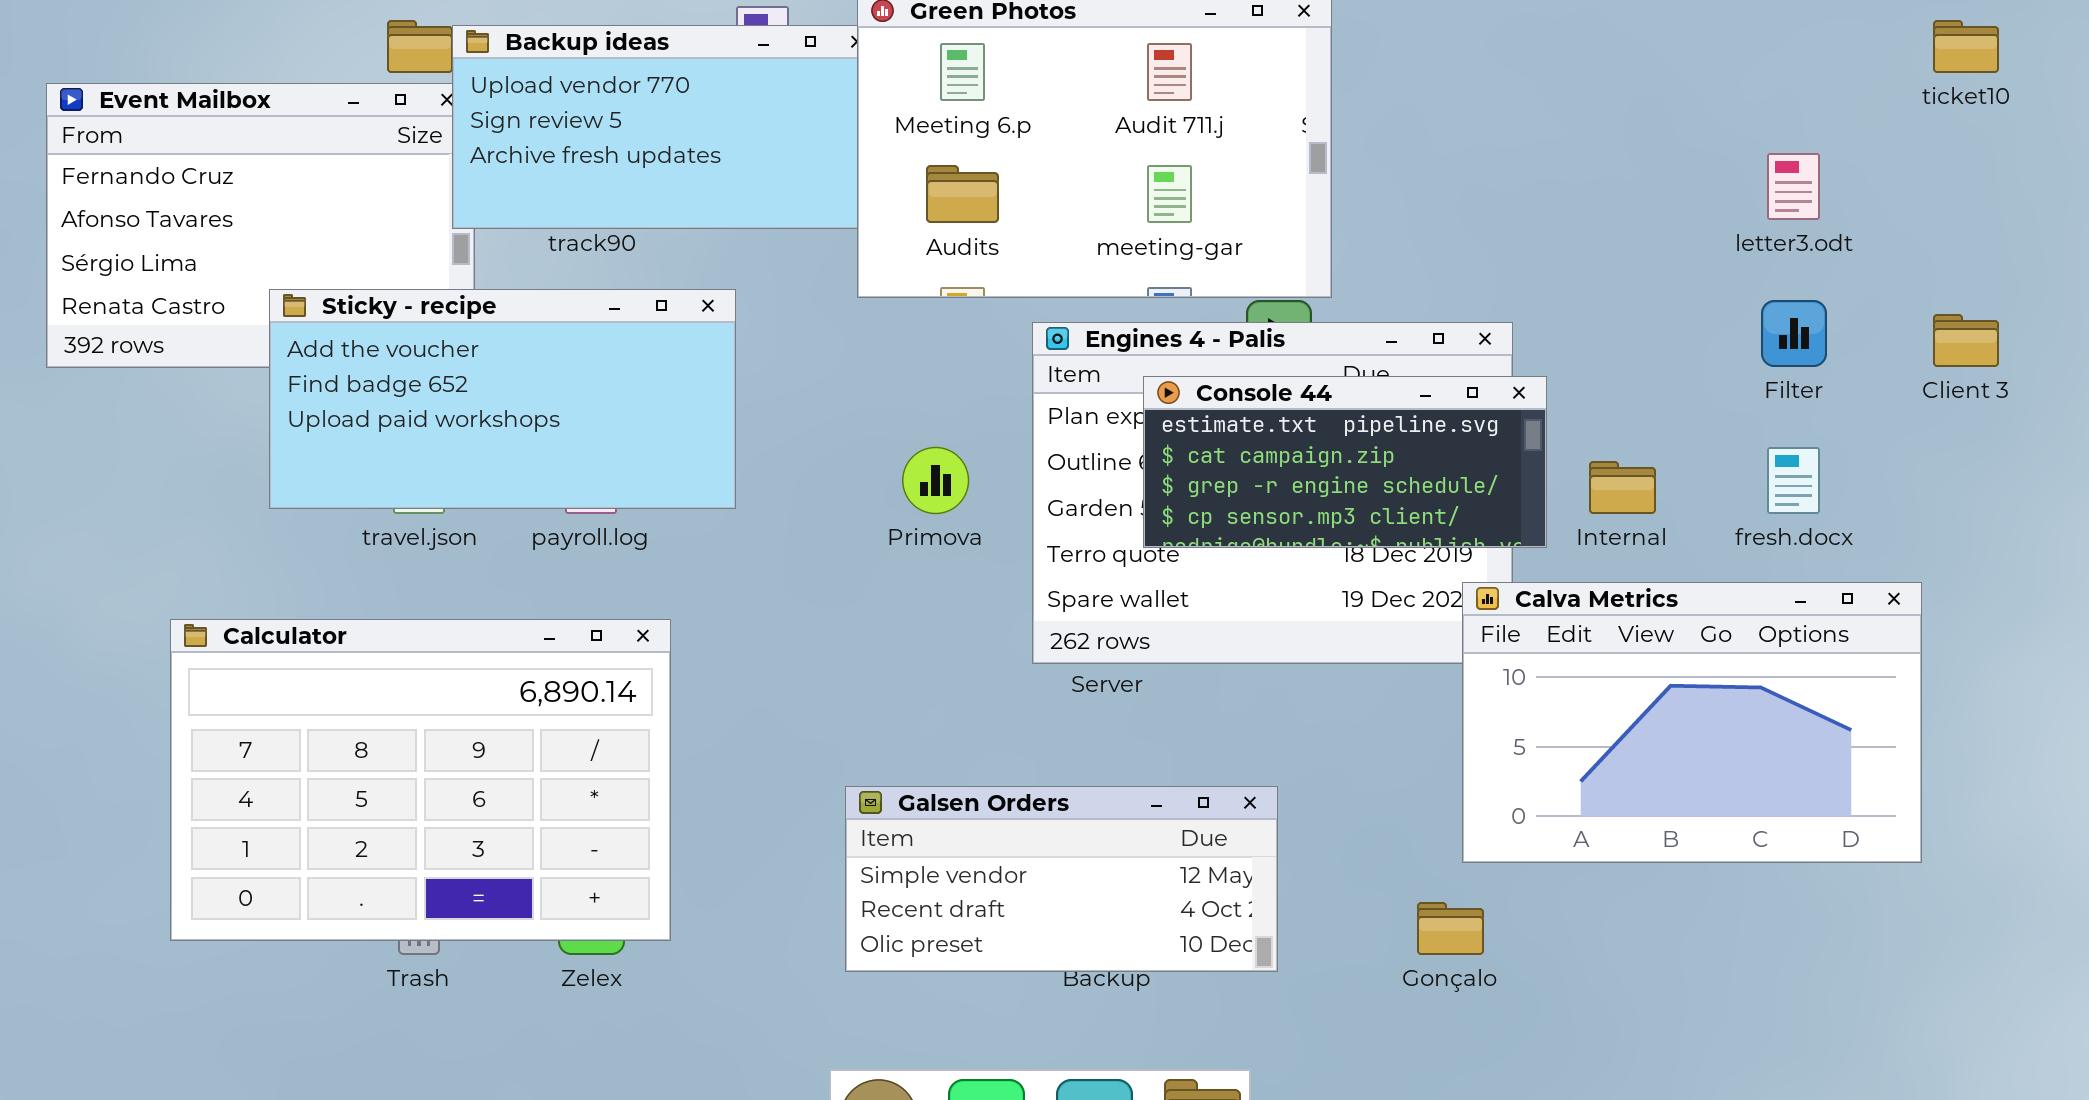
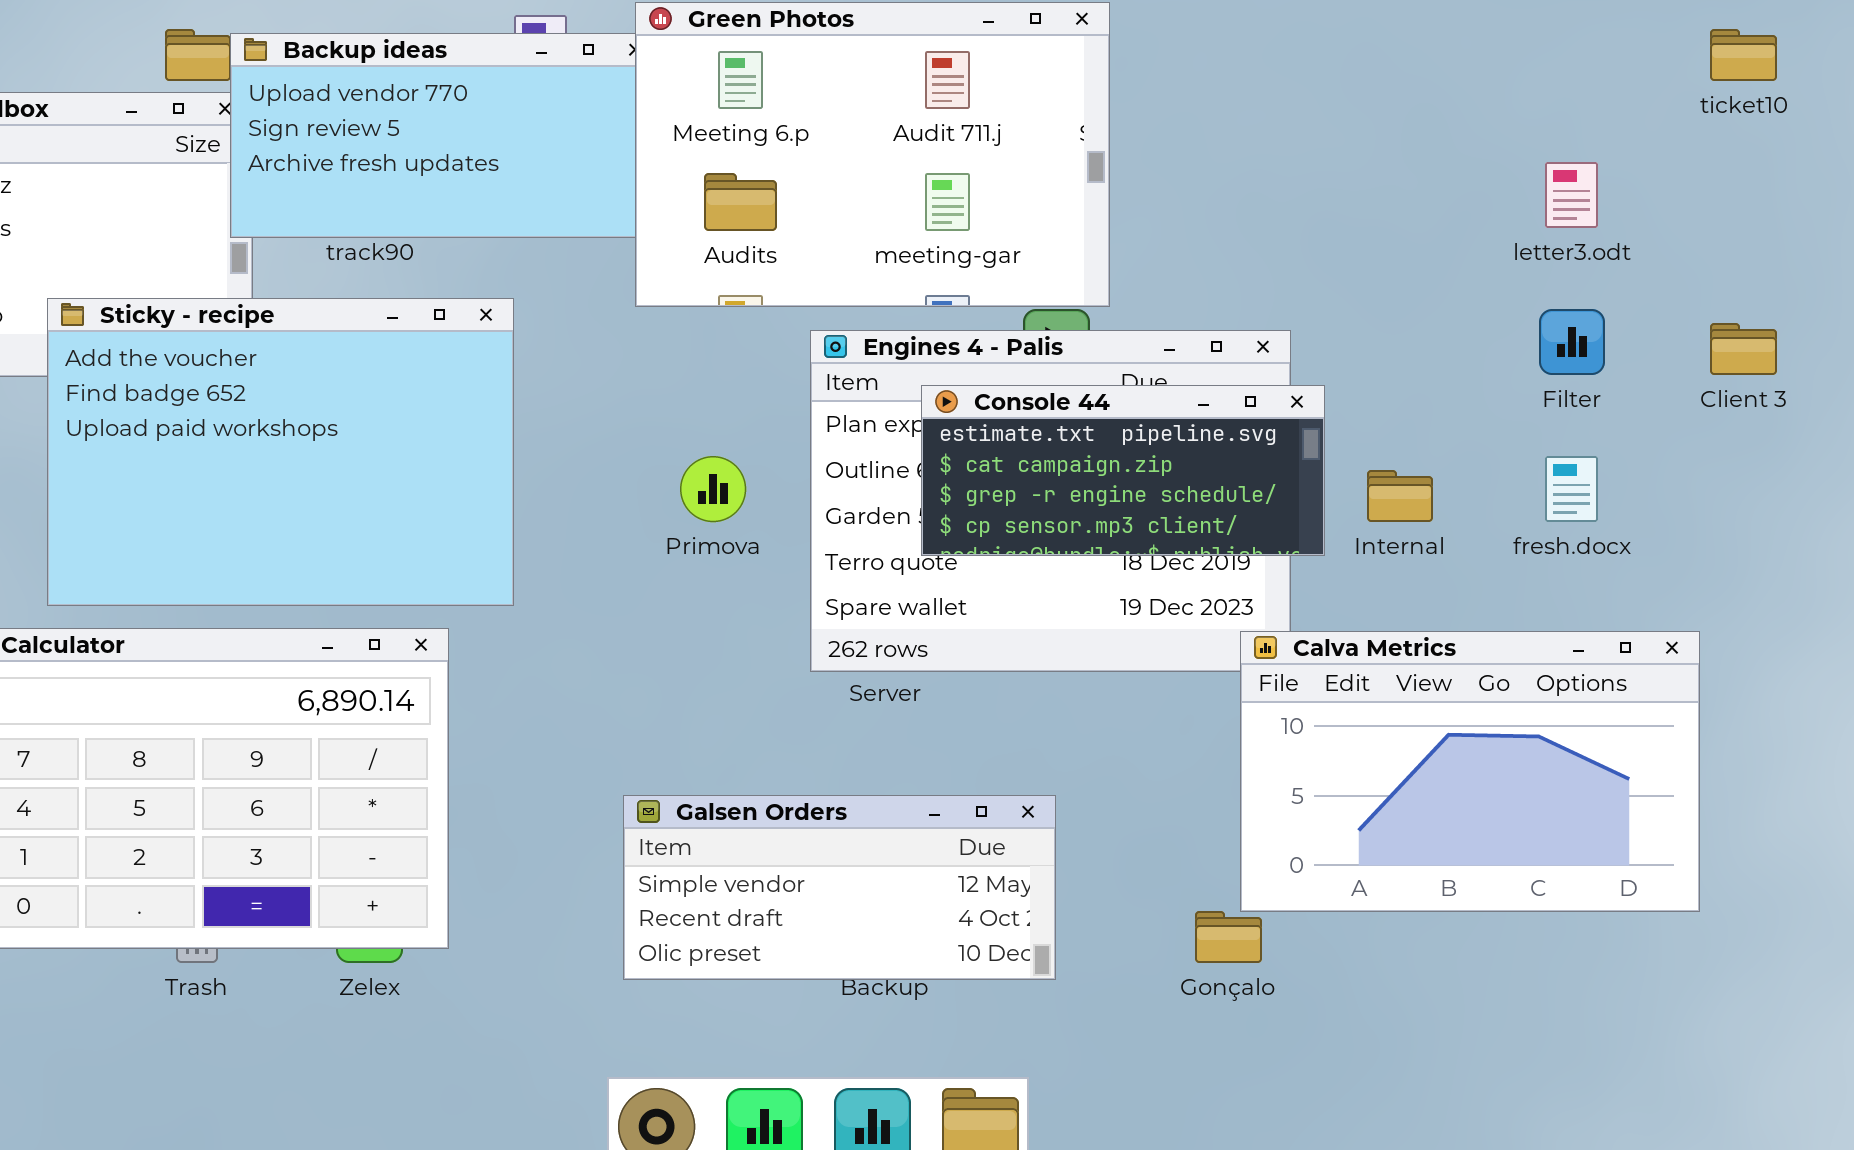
Sticky - recipe: [269,289,736,509] -> [47,298,514,606], resized
Calva Metrics: [1462,582,1922,863] -> [1240,631,1700,912], moved

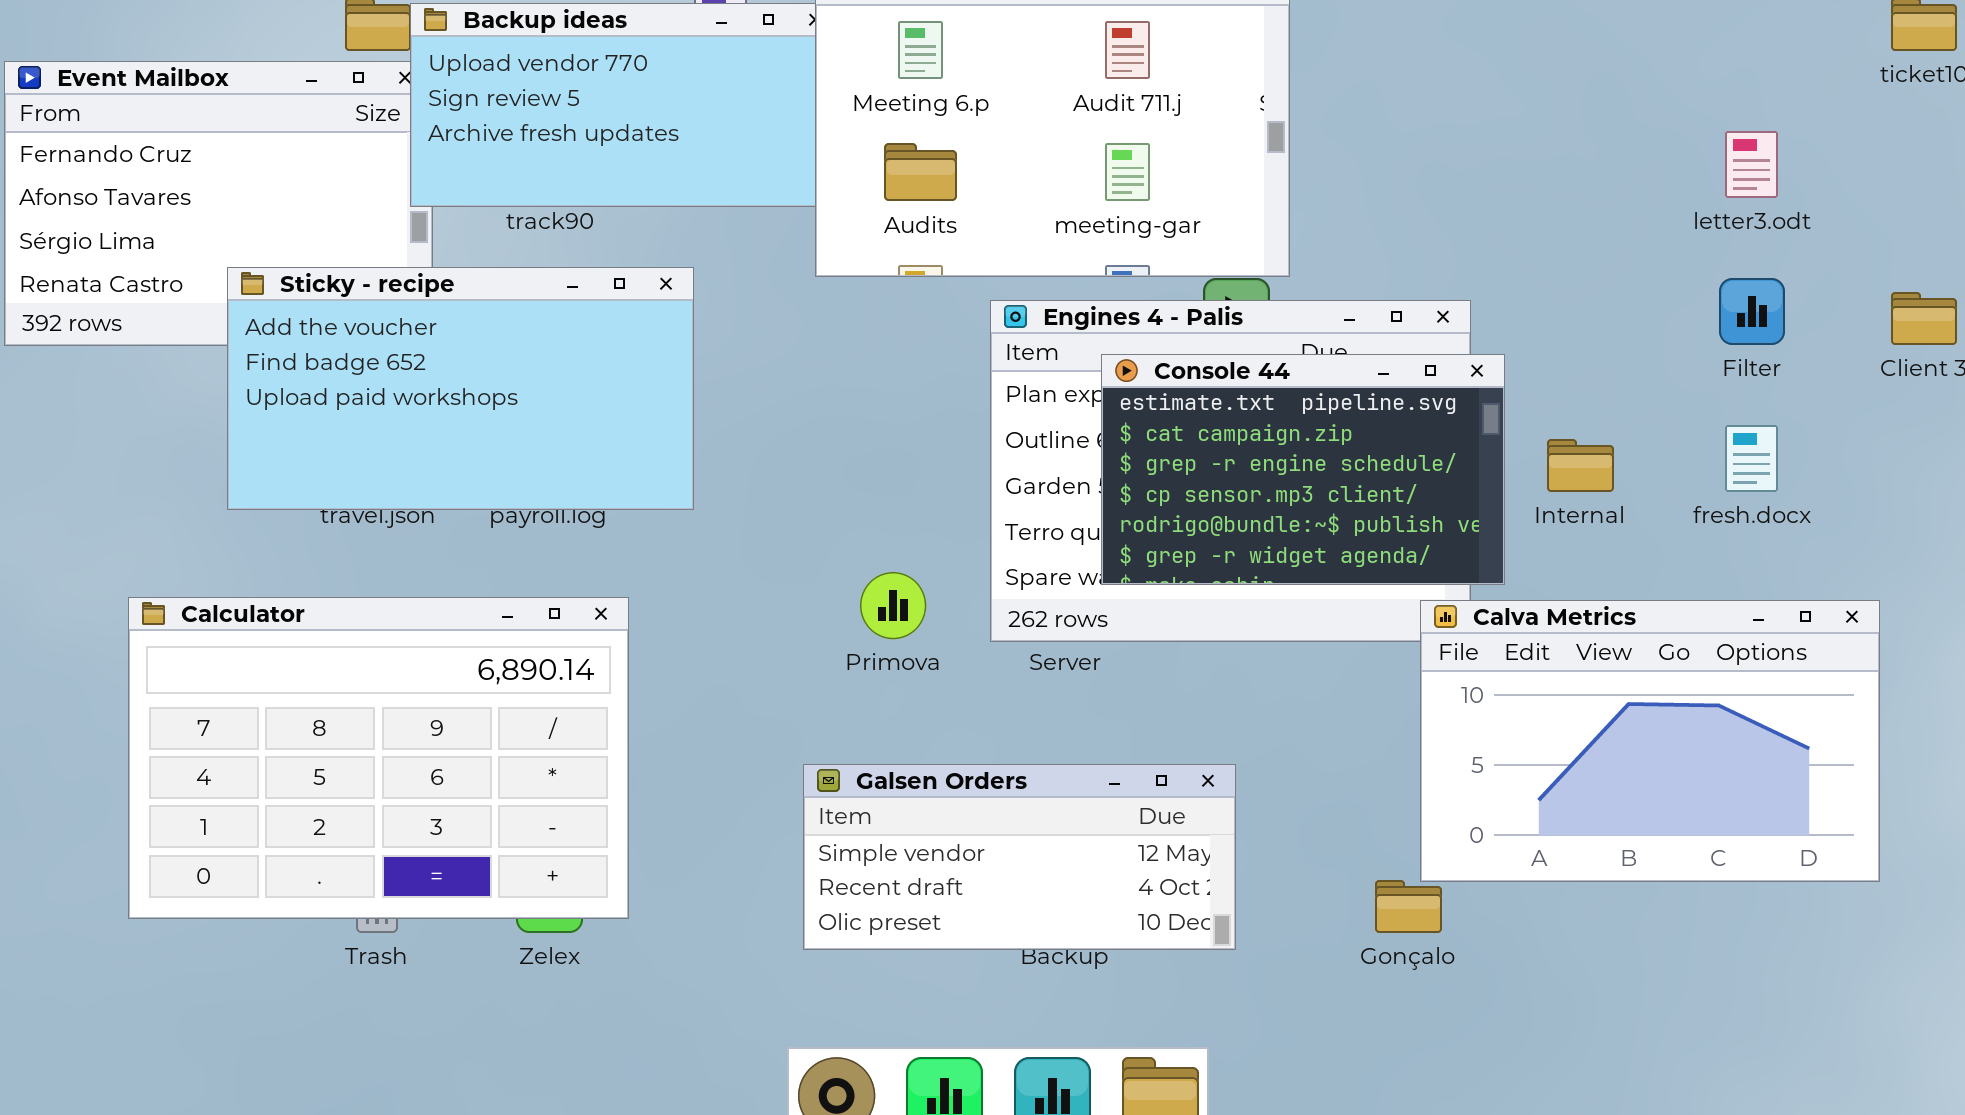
Sticky - recipe: [47,298,514,606] -> [227,267,694,510], resized
Console 44: [921,385,1325,556] -> [1101,354,1505,585], resized
Primova: [680,456,746,522] -> [860,572,926,639], moved

